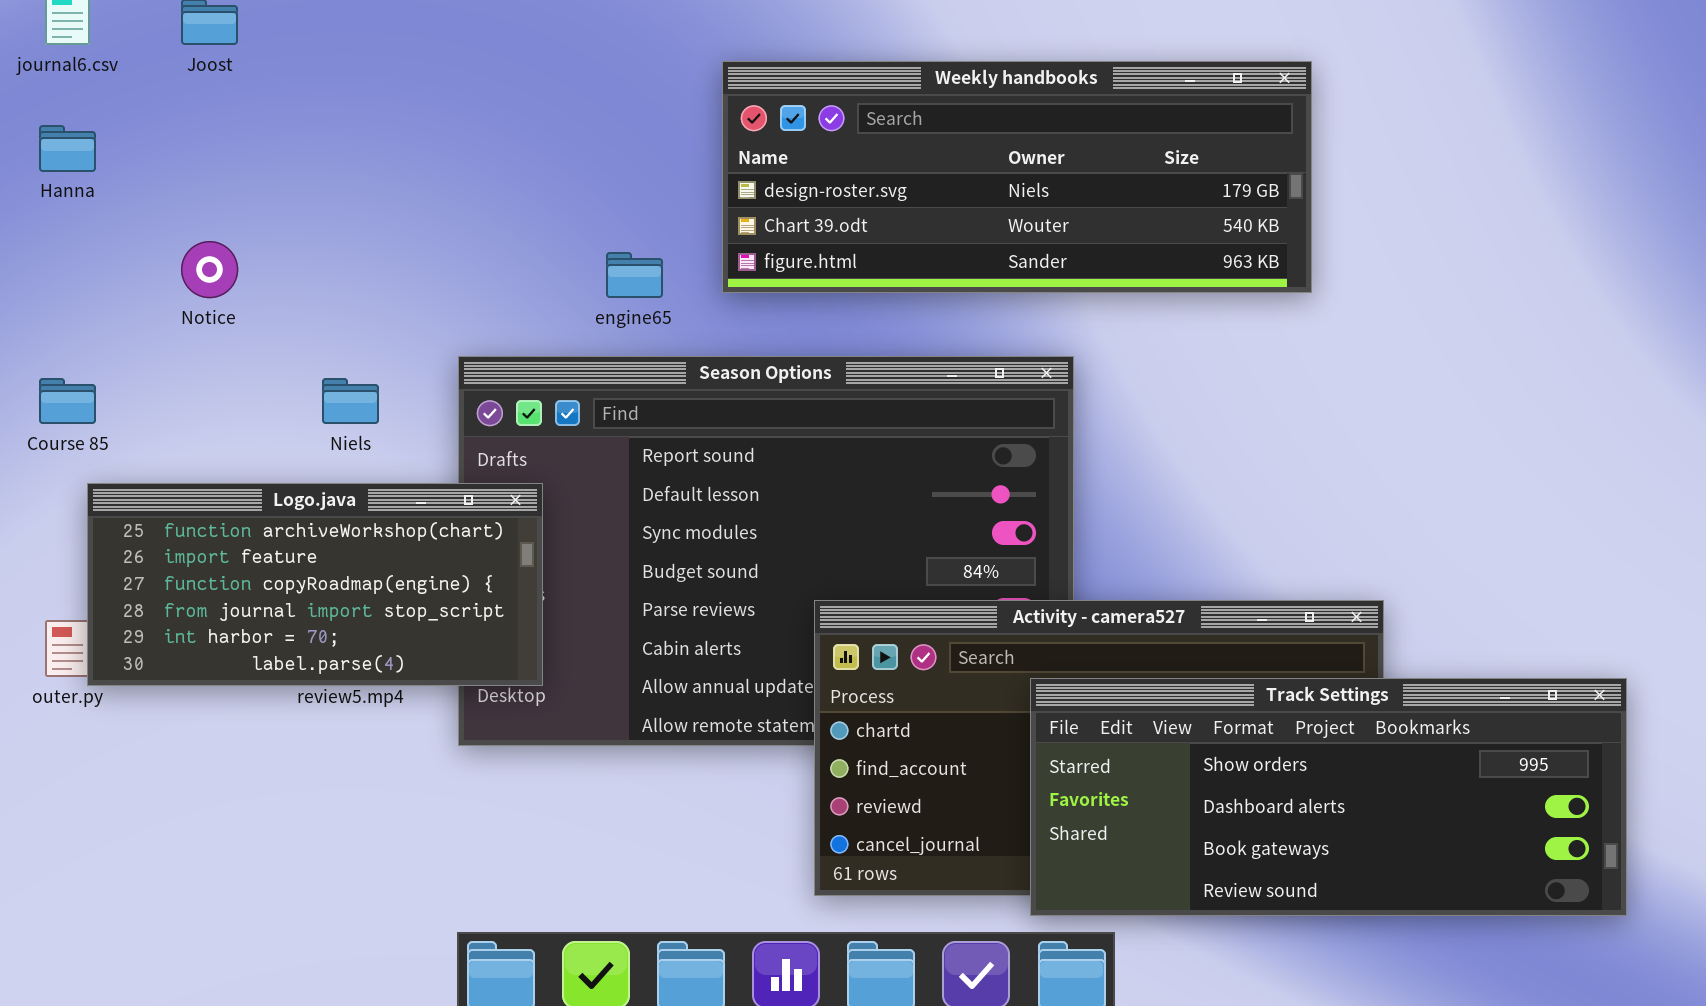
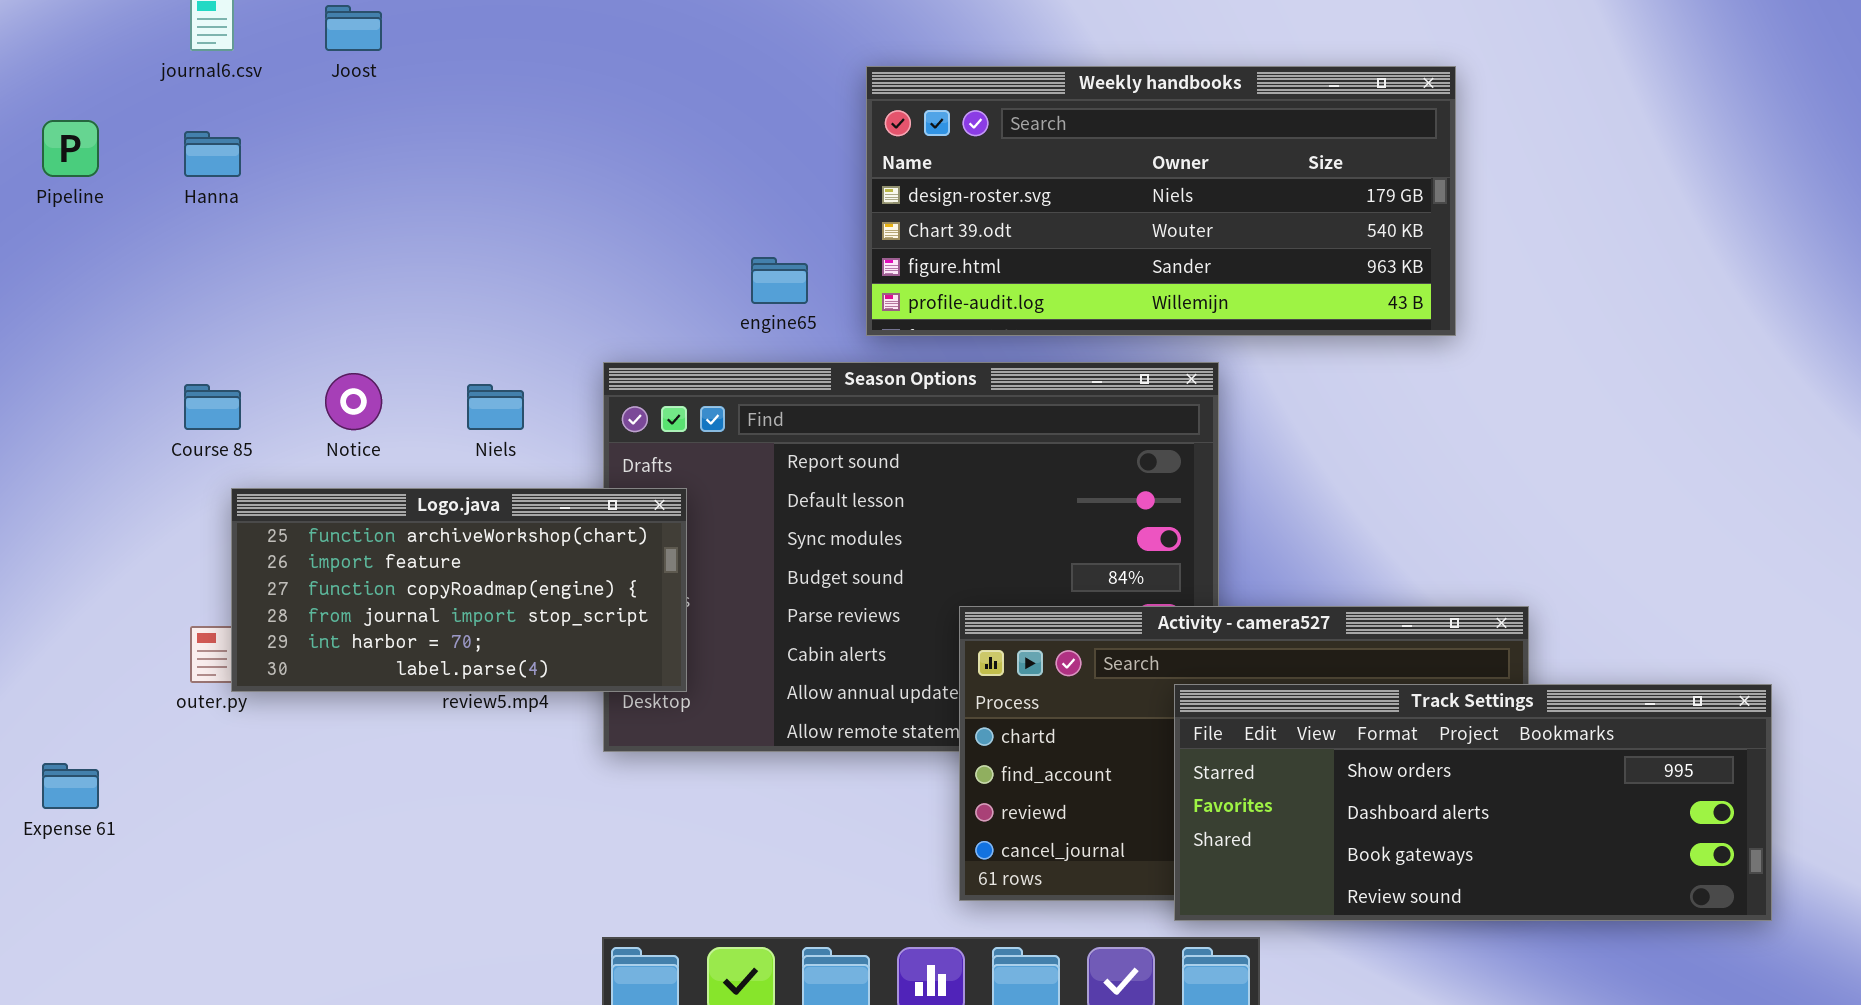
Weekly handbooks: [722,61,1312,293] -> [866,66,1456,336], resized
Notice: [181,241,238,298] -> [325,373,382,430], moved

